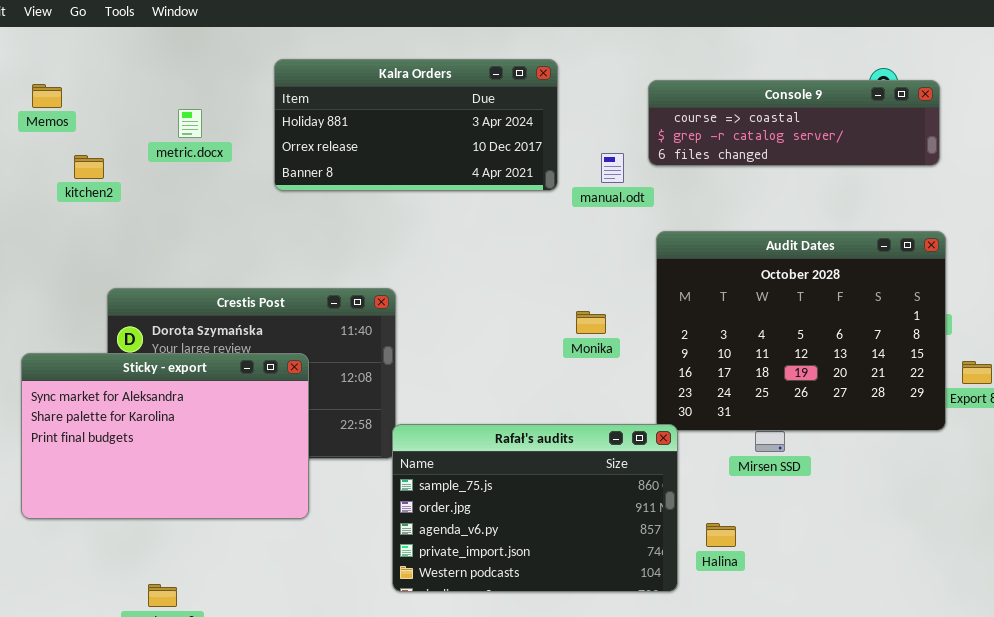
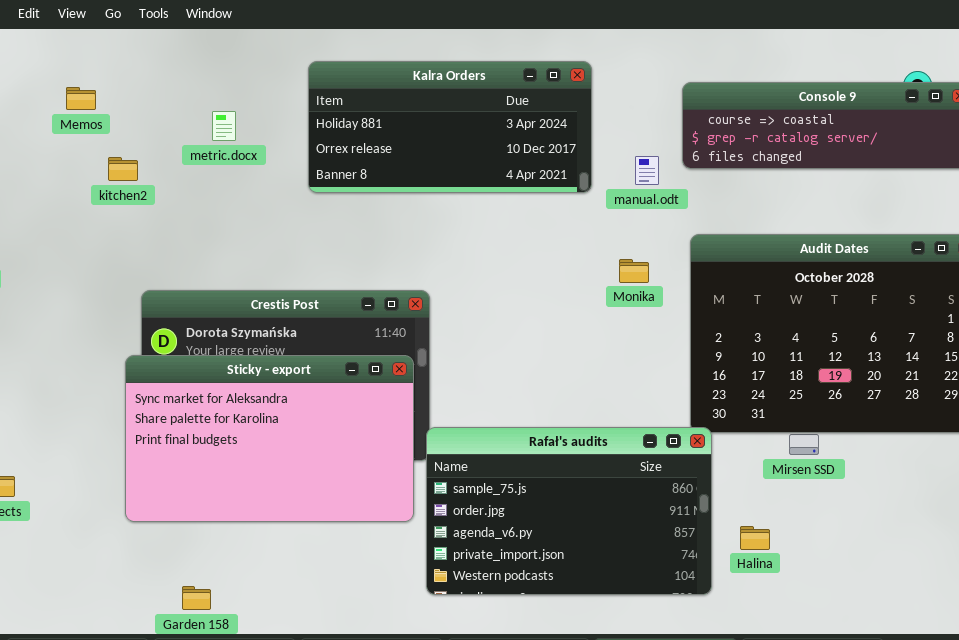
Monika: [576,311,606,334] -> [619,259,649,283], moved
Sticky - export: [21,353,309,519] -> [125,355,414,522], moved

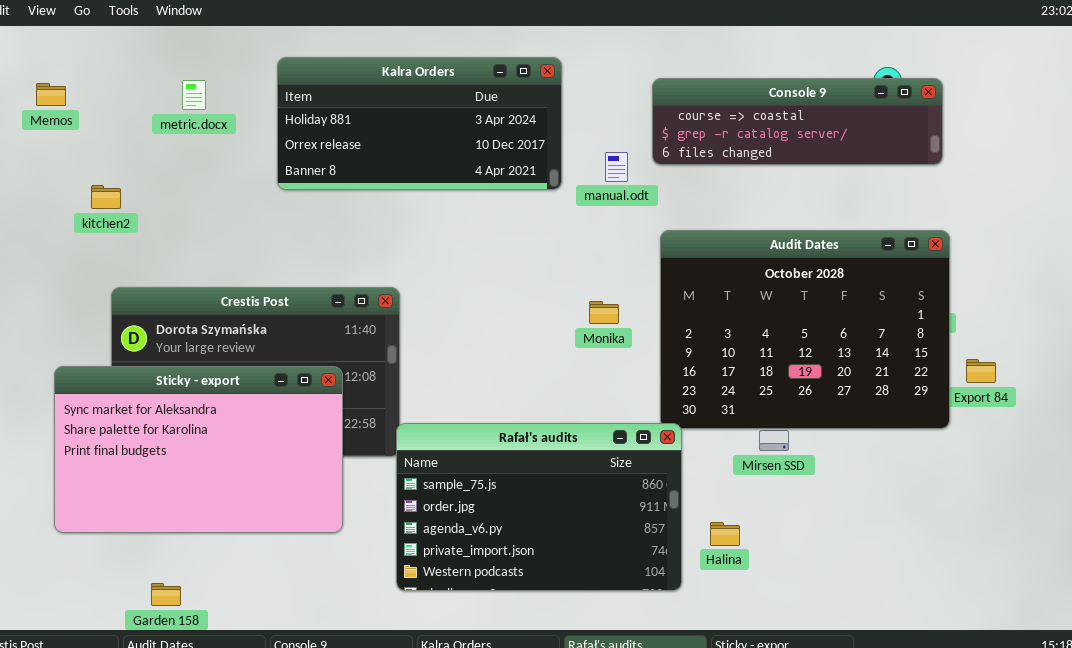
metric.docx: [212,111,236,141] -> [182,80,206,110], moved
kitchen2: [108,157,138,181] -> [91,185,121,209], moved
Monika: [619,259,649,283] -> [589,301,619,324], moved
Sticky - export: [125,355,414,522] -> [54,366,343,533], moved

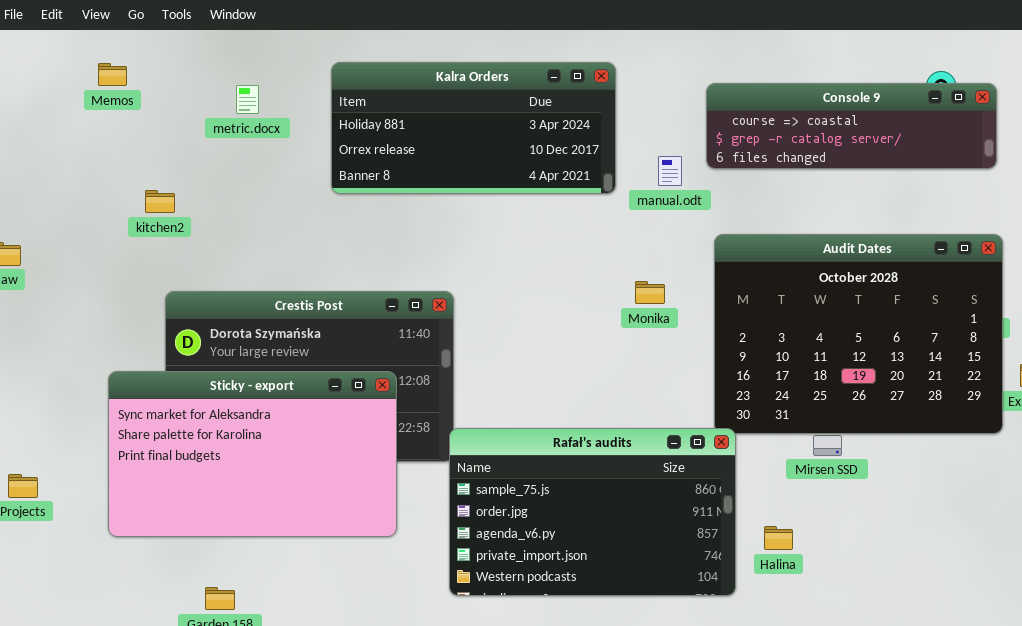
Memos: [36,83,66,106] -> [98,63,127,86], moved
Monika: [589,301,619,324] -> [635,281,665,304], moved

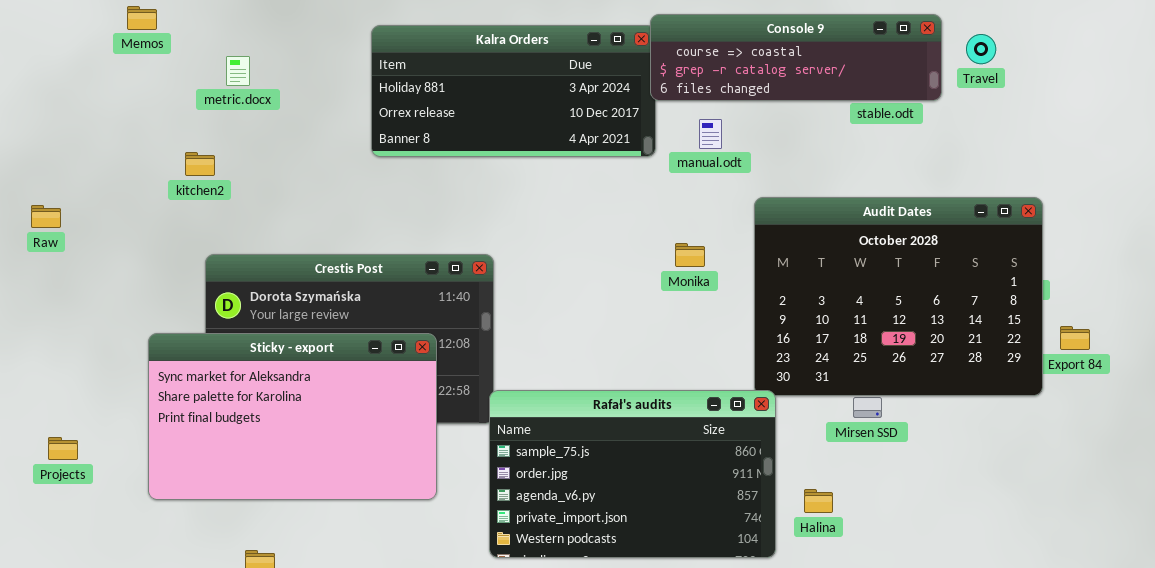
Memos: [98,63,127,86] -> [127,6,157,30], moved
Console 9: [706,83,997,169] -> [650,14,942,101], moved
metric.docx: [236,85,259,114] -> [226,56,250,86], moved

